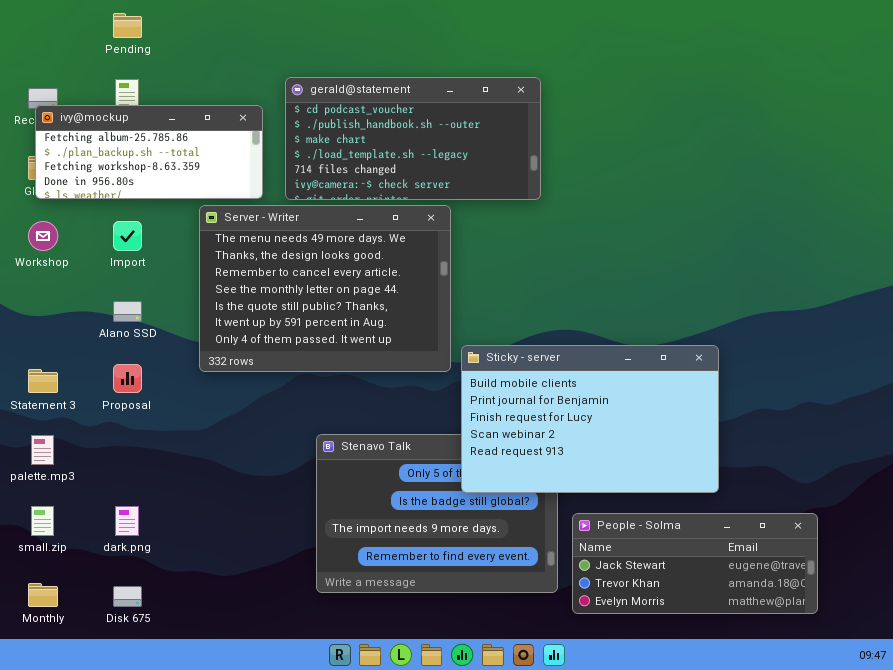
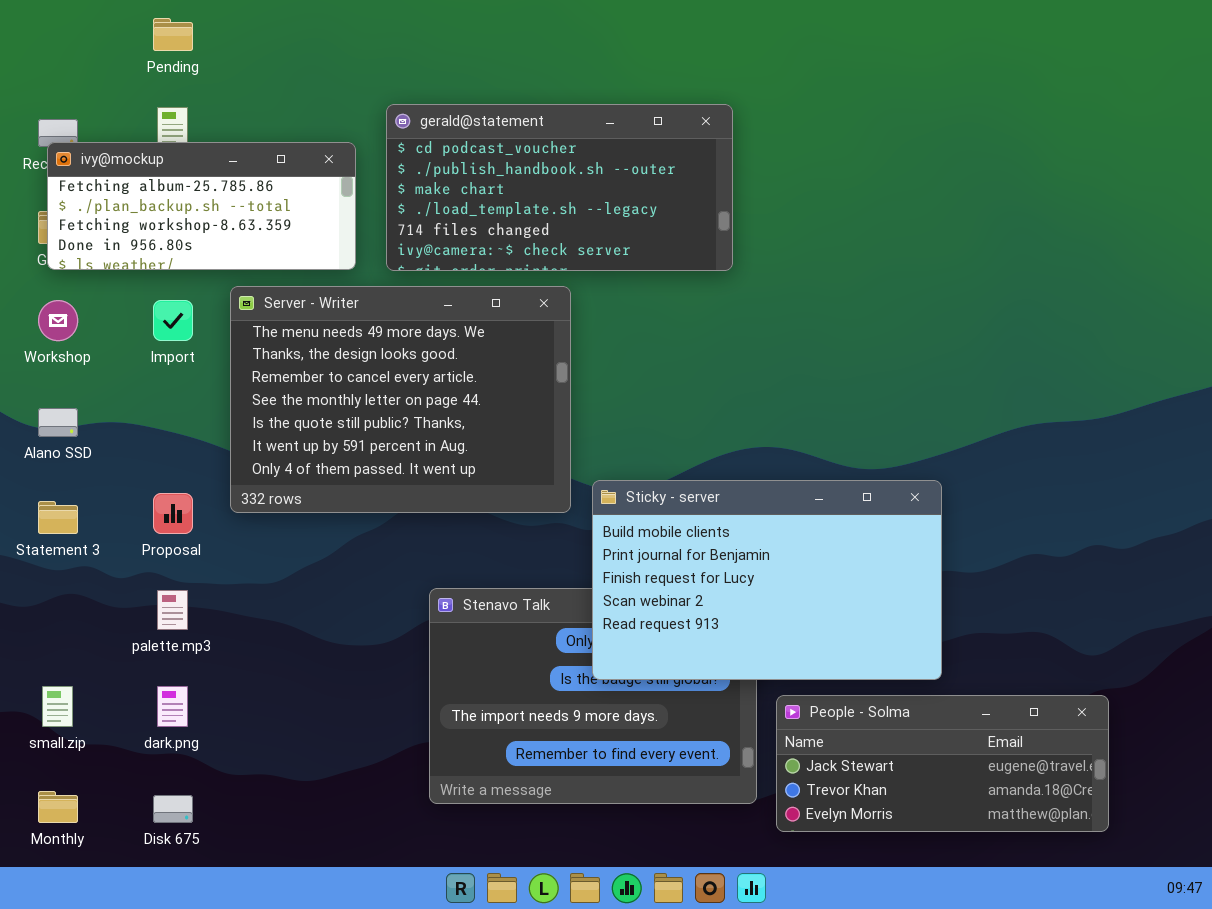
Server - Writer: [199,205,451,372] -> [230,286,571,513], moved
Alano SSD: [113,301,142,322] -> [38,408,78,437], moved
Sticky - server: [461,345,719,493] -> [592,480,942,680], moved
palette.mp3: [31,435,54,465] -> [157,590,188,630], moved

